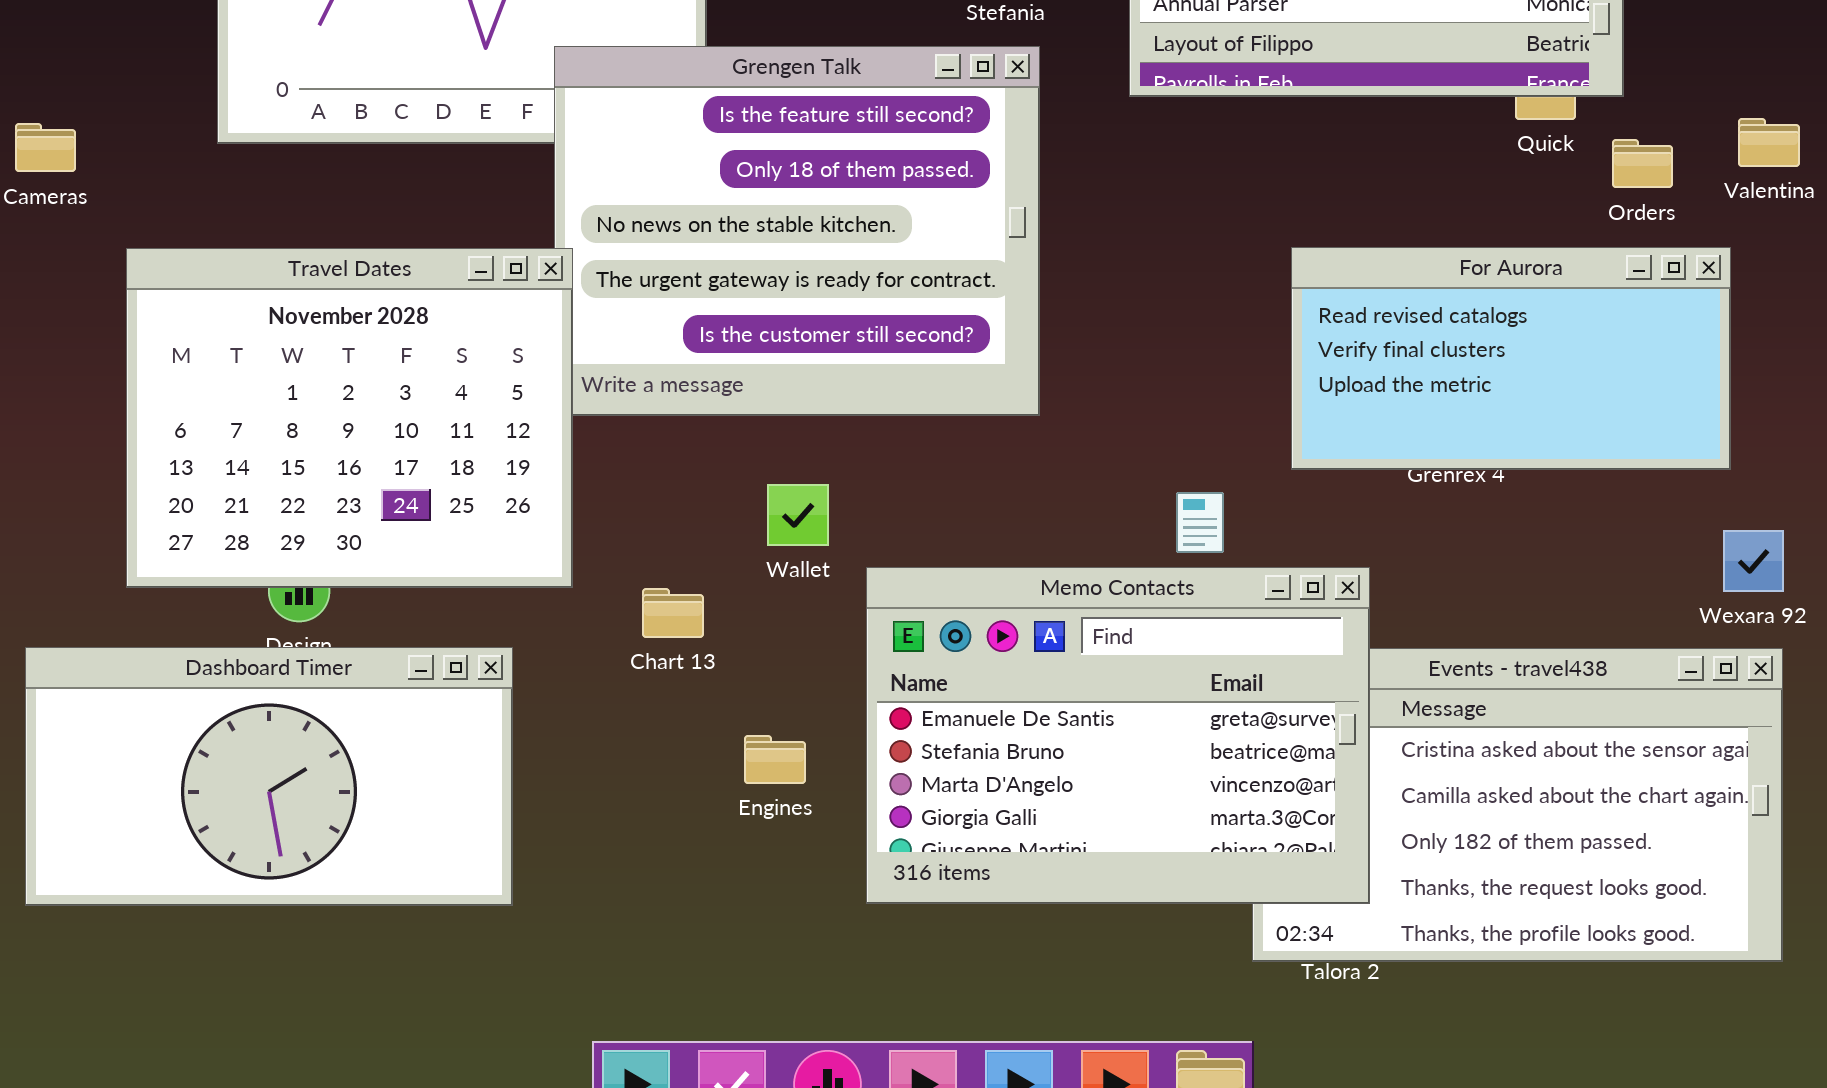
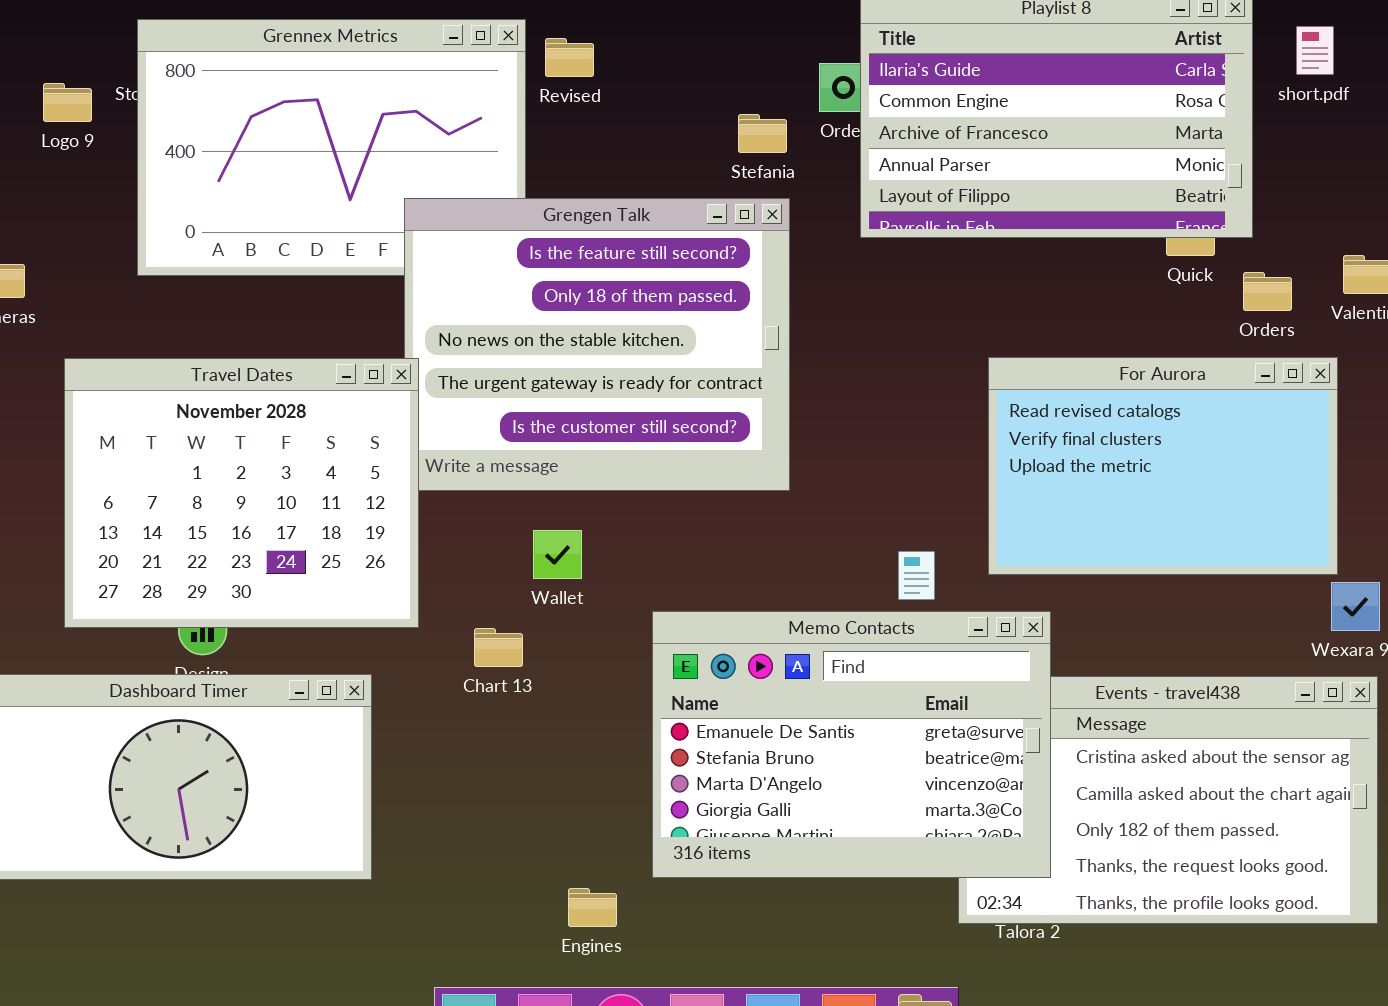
For Aurora: [1291,247,1731,470] -> [988,357,1338,575], resized
Wallet: [767,484,829,546] -> [533,530,582,579], moved
Engines: [744,735,806,784] -> [568,888,617,927], moved

